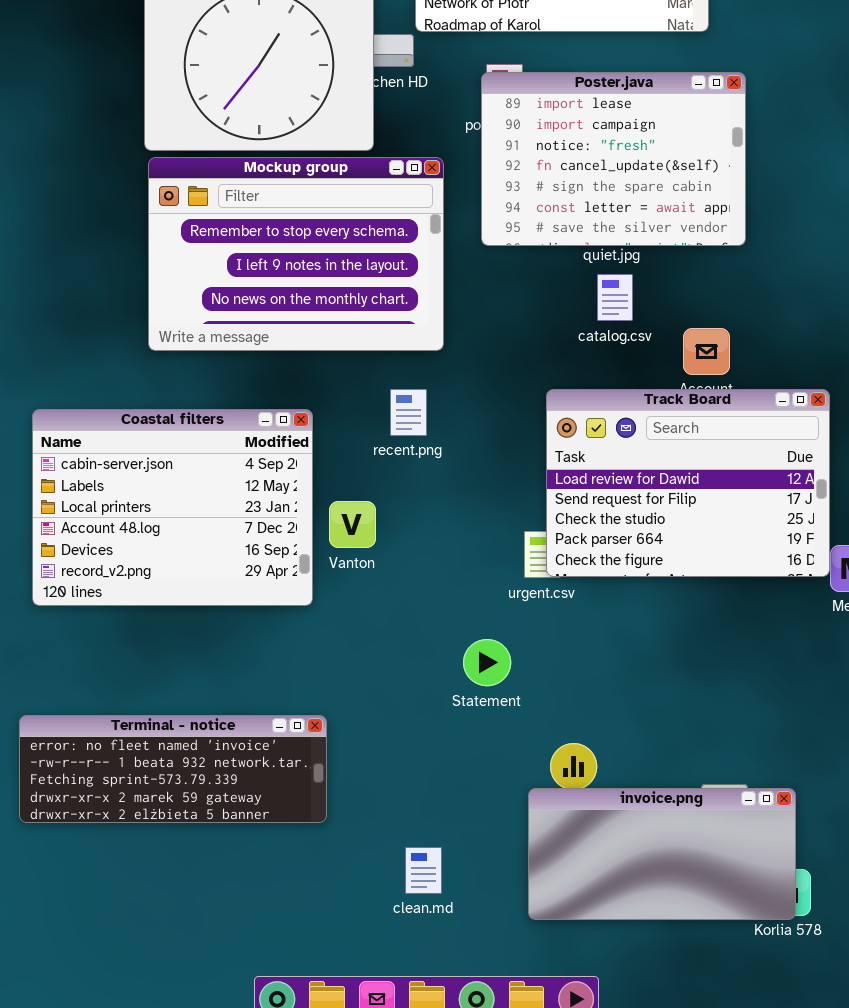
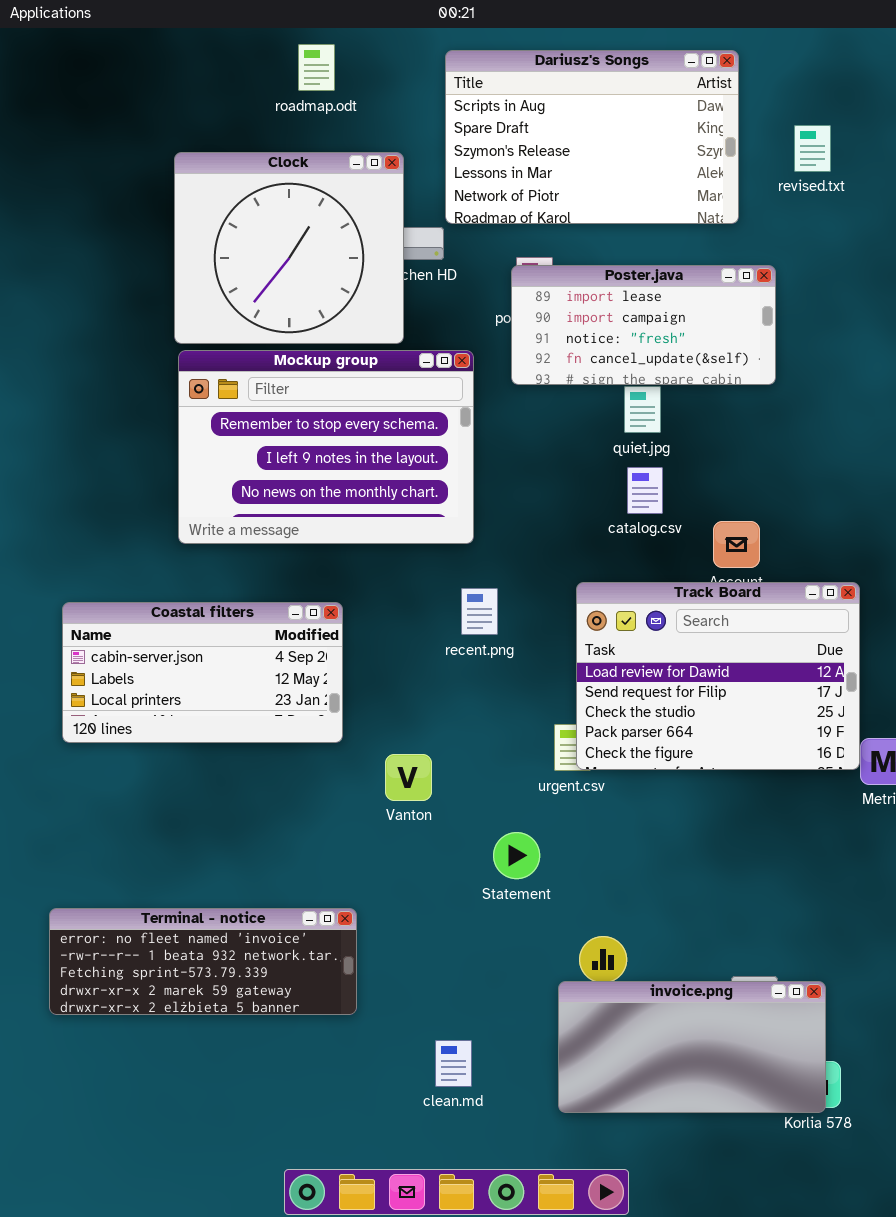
Poster.java: [481,72,746,246] -> [511,265,776,385], resized
recent.png: [390,389,427,436] -> [461,588,498,635], moved
Coastal filters: [32,409,313,606] -> [62,602,343,743], resized
Vanton: [329,501,376,548] -> [385,754,432,801], moved

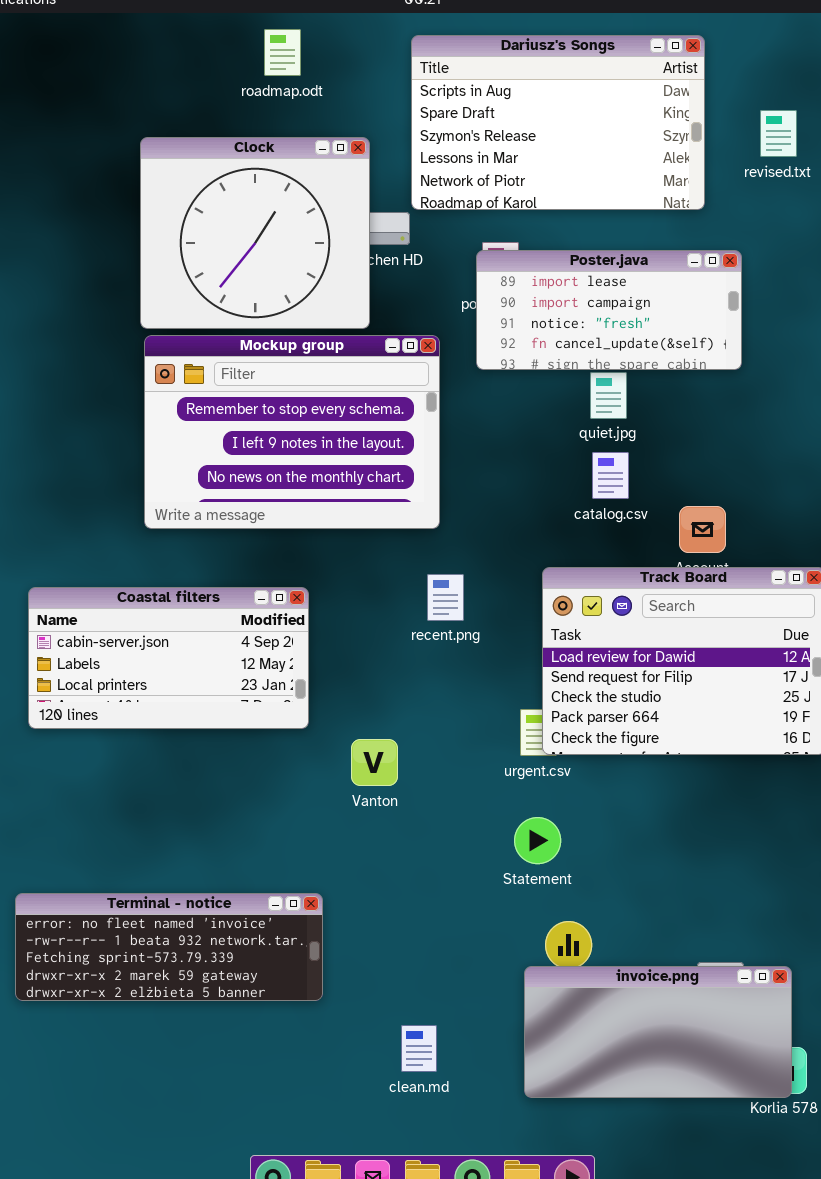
Statement: [493,832,540,879] -> [514,817,561,864], moved

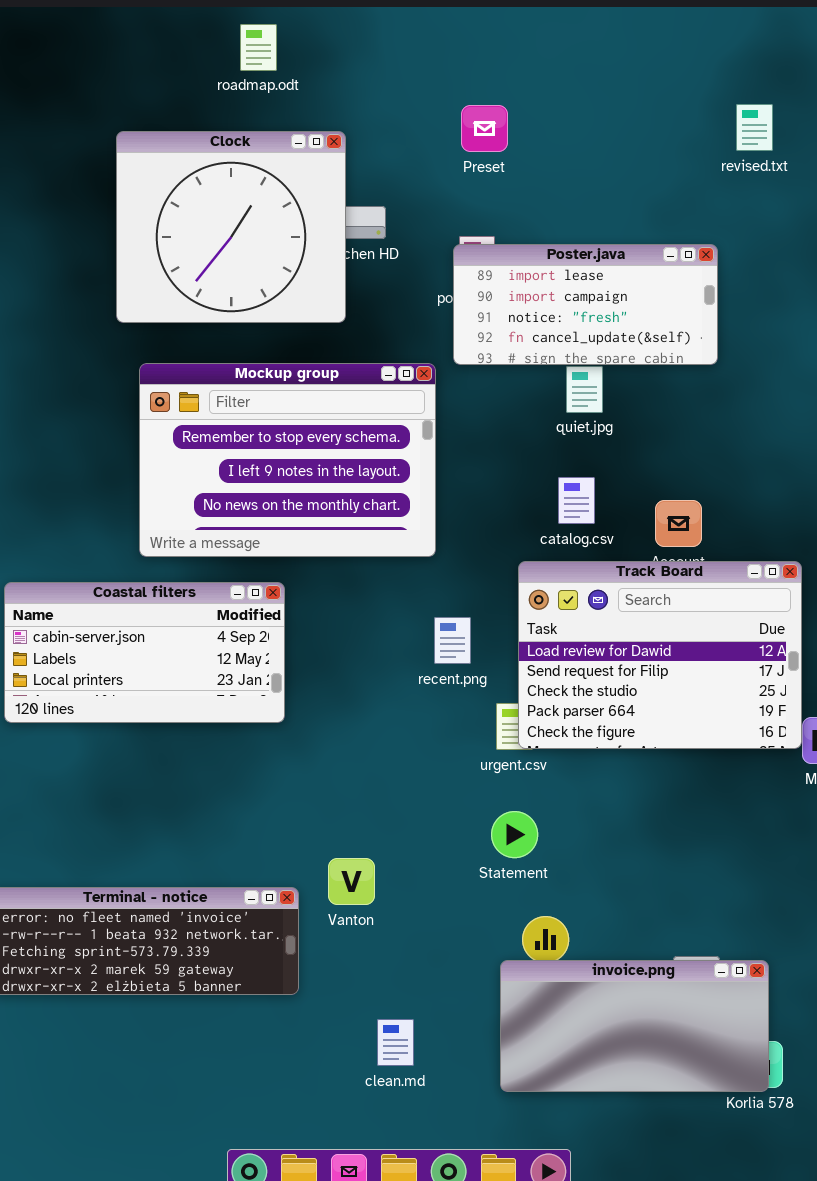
Dariusz's Songs: [411,35,705,210] -> none, closed
Mockup group: [144,335,440,529] -> [139,363,436,557], moved
catalog.csv: [592,452,629,499] -> [558,477,595,524], moved
recent.png: [427,574,464,621] -> [434,617,471,664], moved
Vanton: [351,739,398,786] -> [328,858,375,905], moved

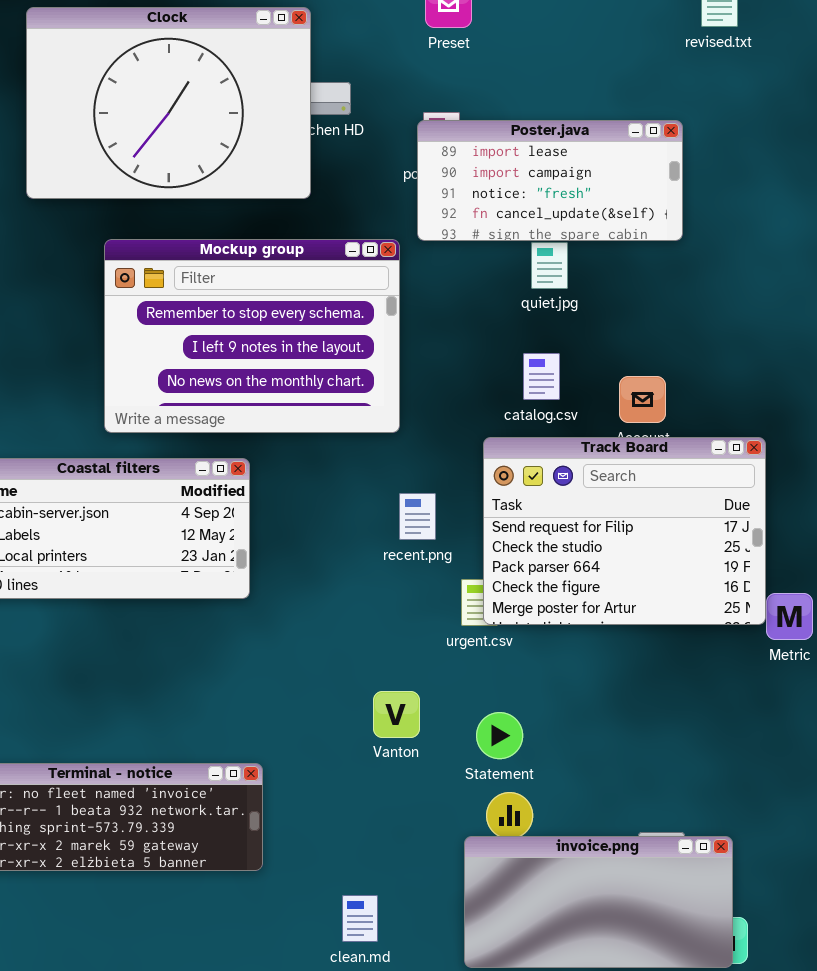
Clock: [116,131,346,323] -> [26,7,311,199], resized
Track Board: [518,561,802,749] -> [483,437,766,625], scrolled down 1 row
Statement: [491,811,538,858] -> [476,712,523,759], moved
Vanton: [328,858,375,905] -> [373,691,420,738], moved

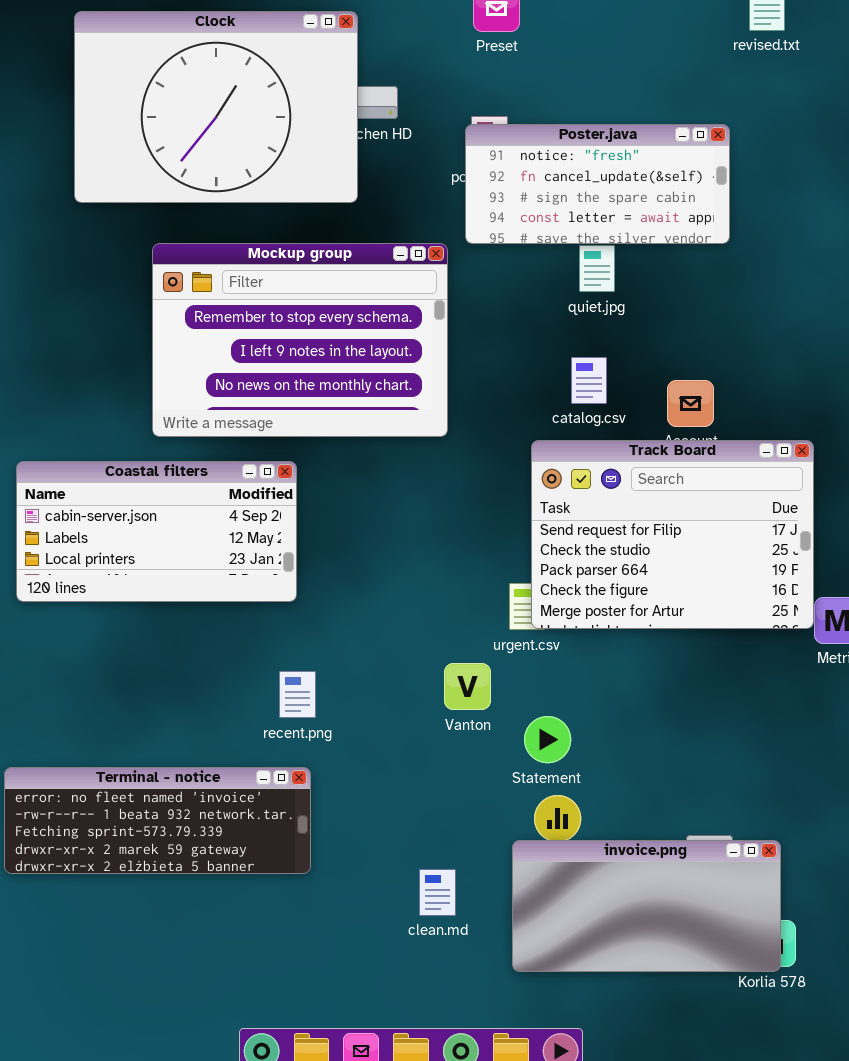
Poster.java: [417,120,683,241] -> [465,124,730,244], scrolled down 2 rows
recent.png: [399,493,436,540] -> [279,671,316,718], moved
Vanton: [373,691,420,738] -> [444,663,491,710], moved
clean.md: [342,895,378,942] -> [419,869,456,916], moved

